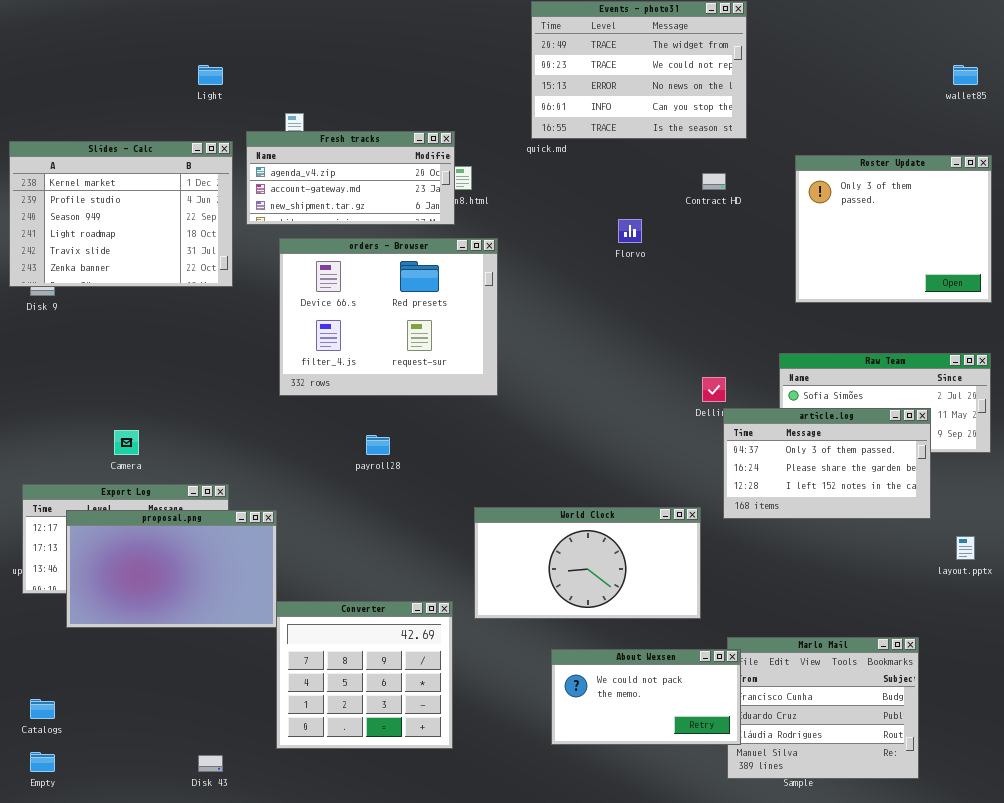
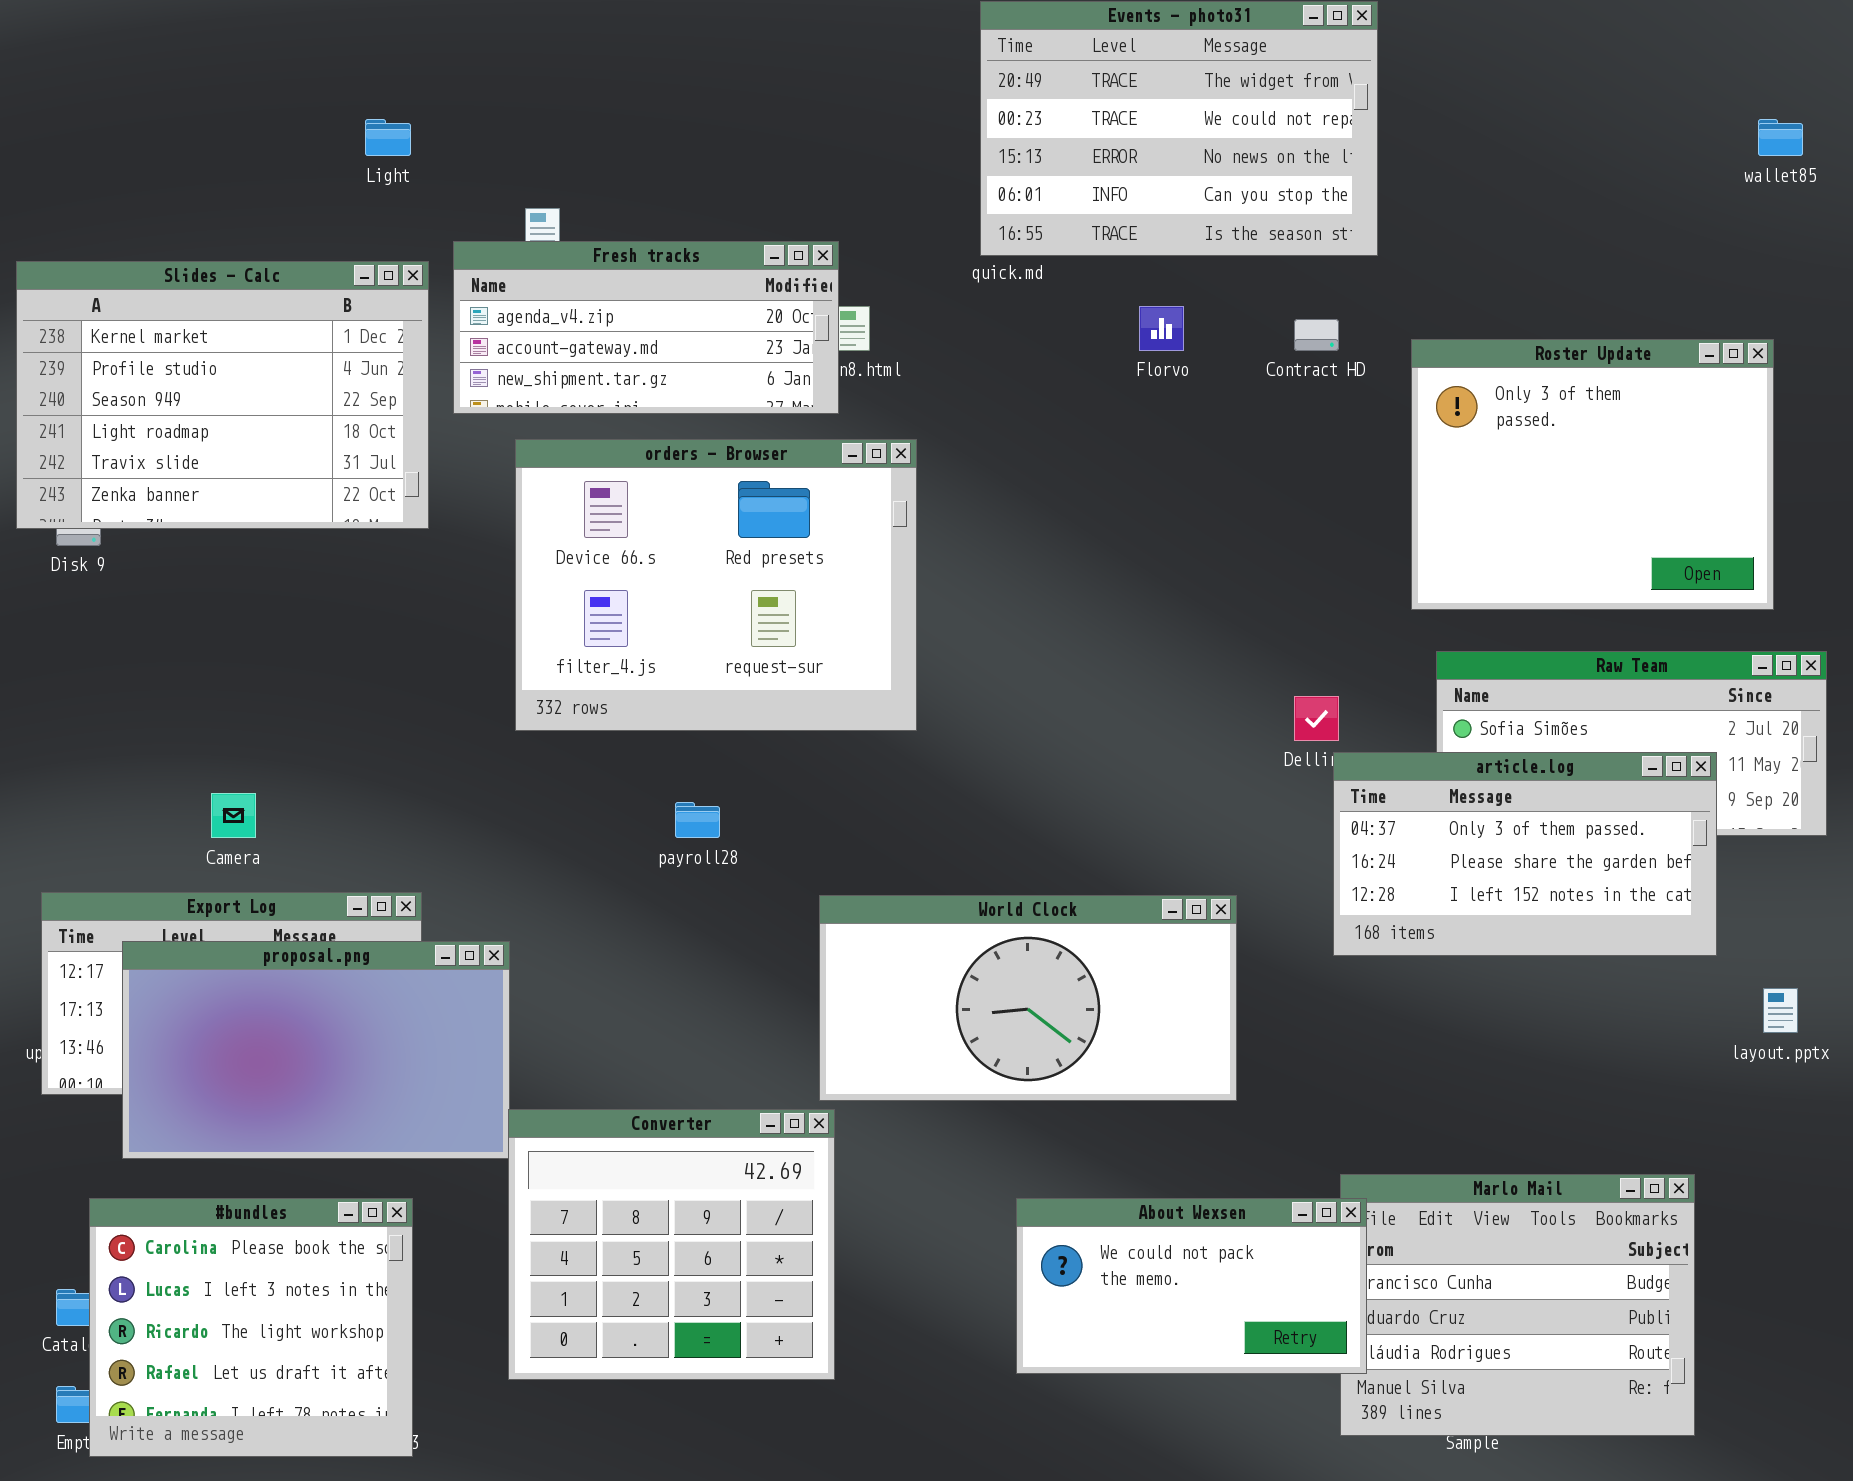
Roster Update: [795,155,992,303] -> [1411,339,1774,610], moved
Florvo: [618,219,642,243] -> [1139,306,1184,351], moved
World Clock: [474,507,701,619] -> [819,895,1237,1101], moved
#bundles: none -> [89,1198,413,1457], opened

